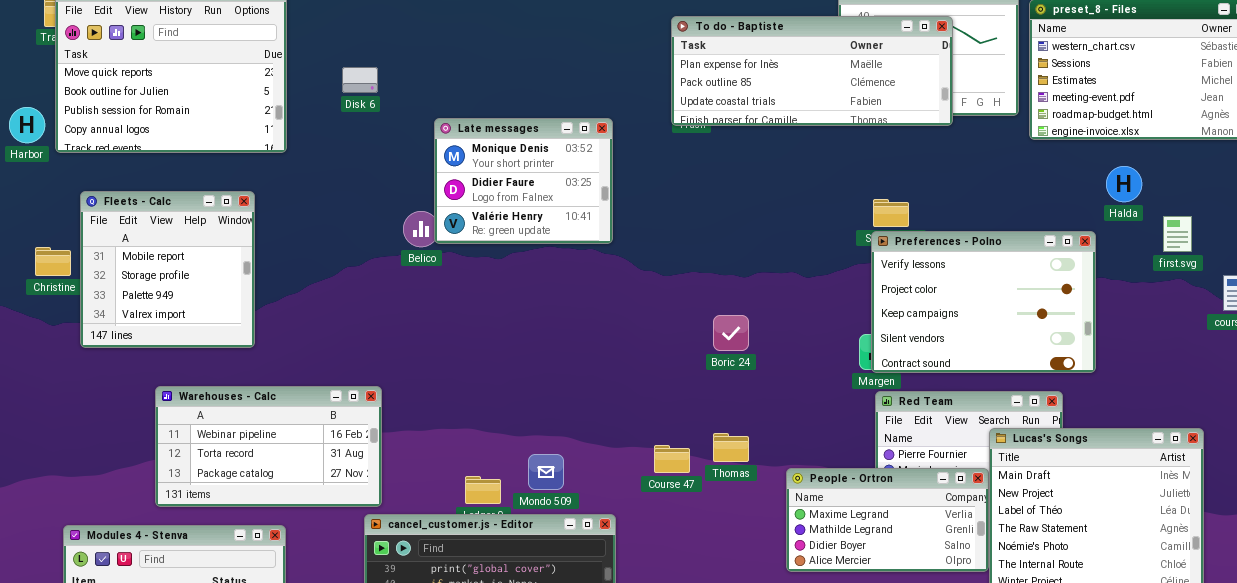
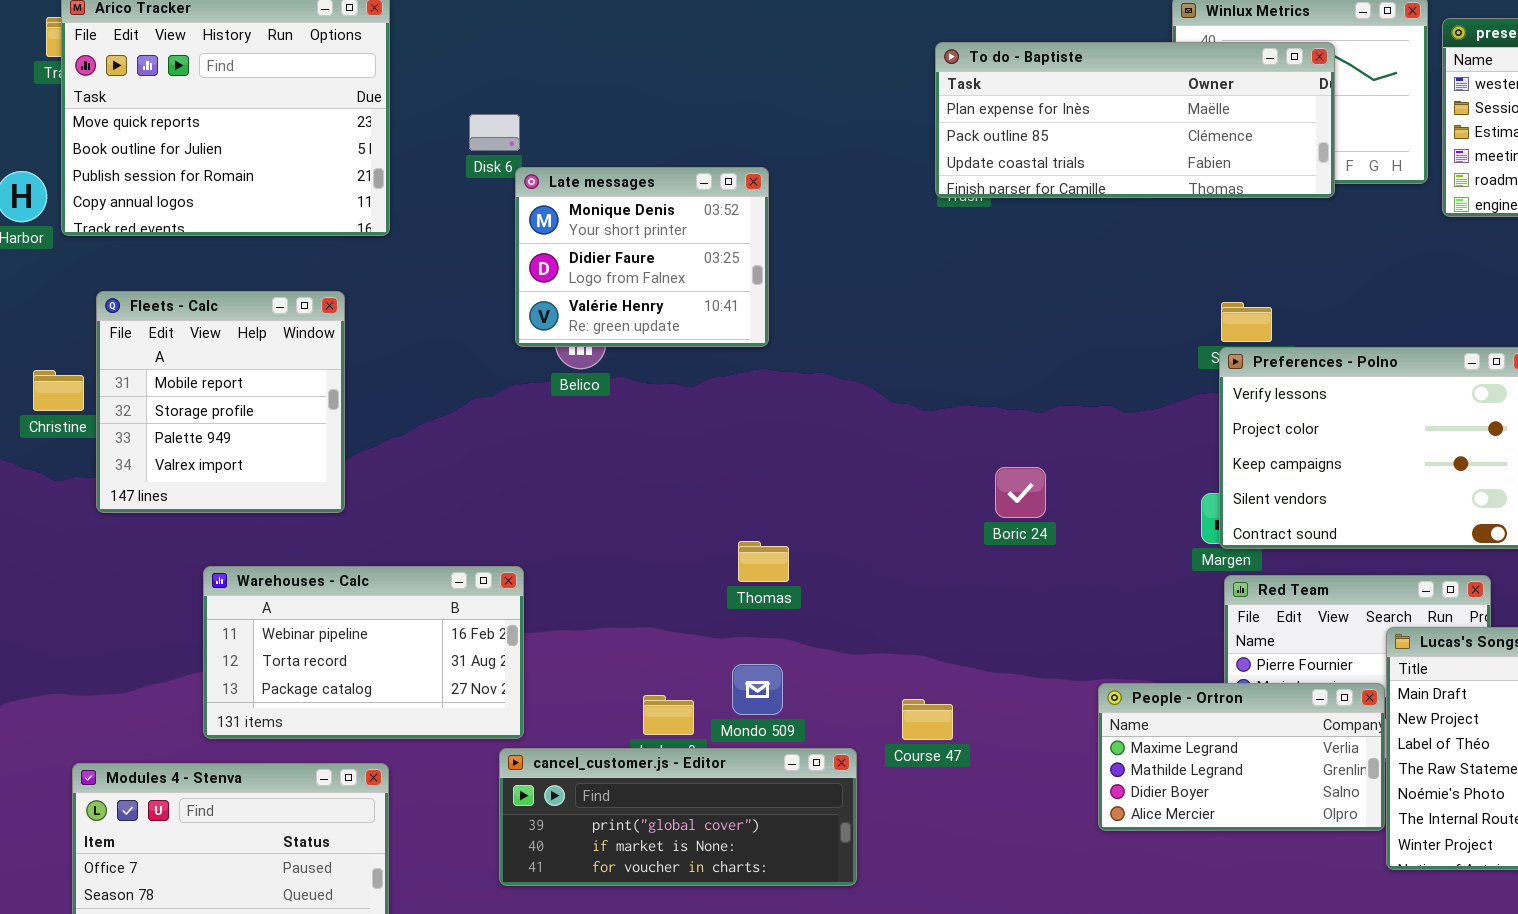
Late messages: [434,118,613,244] -> [515,167,769,347], moved
Thomas: [713,433,749,462] -> [738,541,789,582], moved
Course 47: [654,445,690,473] -> [902,699,953,740], moved

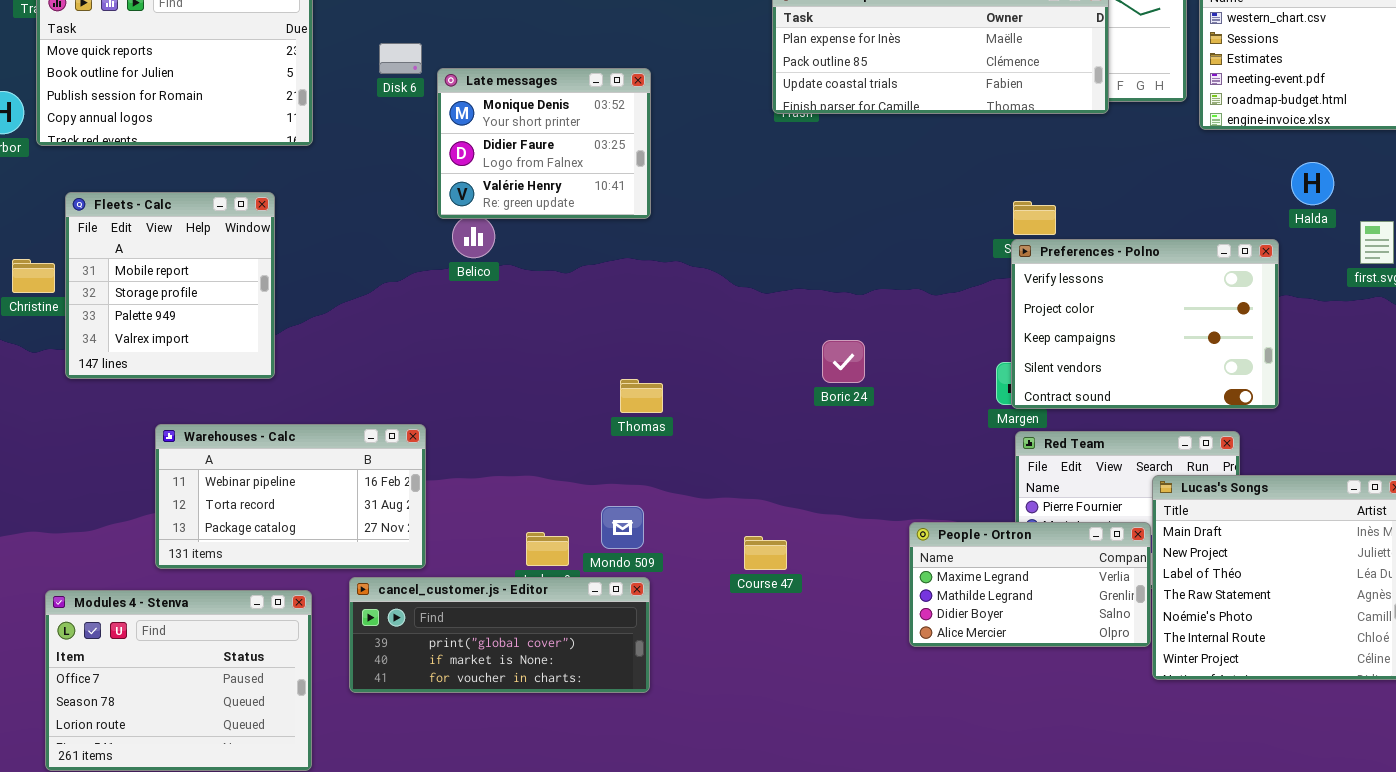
Late messages: [515,167,769,347] -> [437,68,651,219], moved
Thomas: [738,541,789,582] -> [620,379,663,413], moved
cancel_customer.js - Editor: [499,748,857,886] -> [349,577,650,693], moved

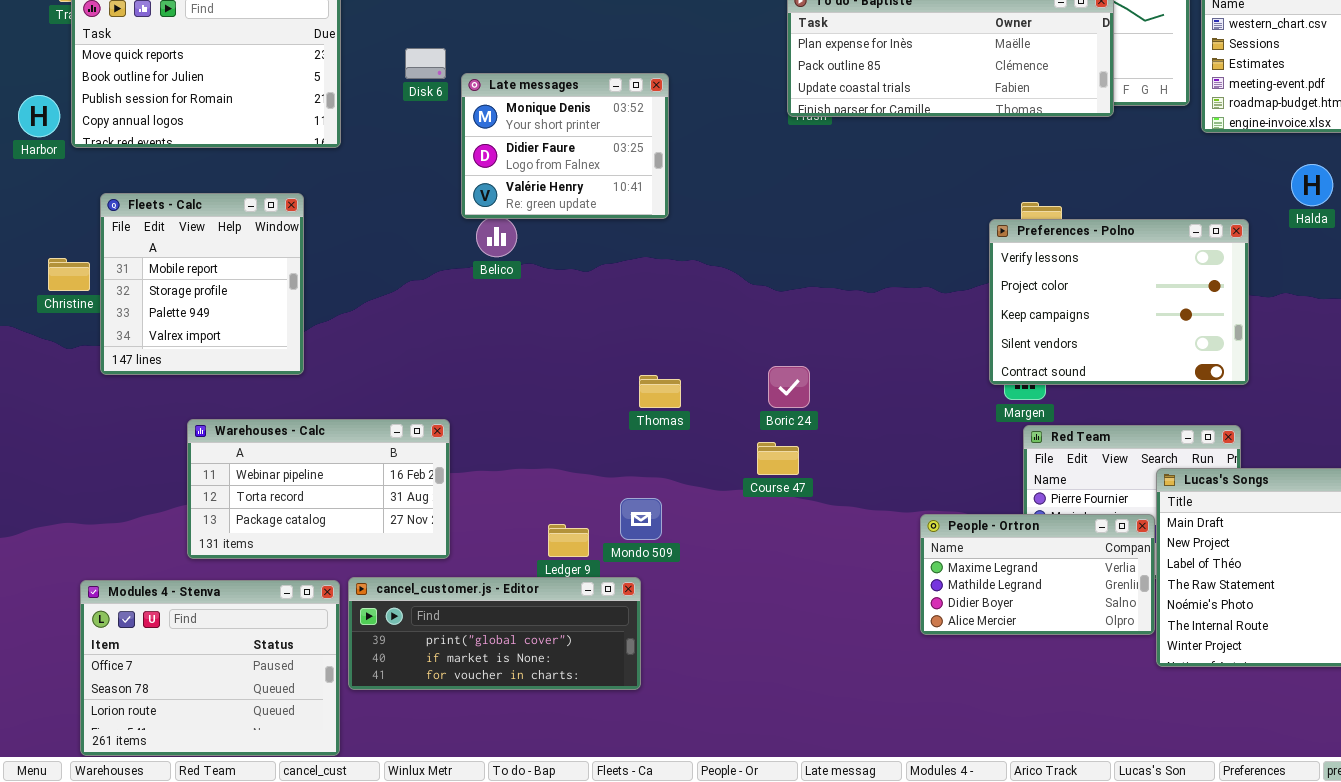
Preferences - Polno: [1011,239,1279,409] -> [989,219,1249,385], moved
Boric 24: [822,340,865,383] -> [768,366,810,408], moved
Course 47: [744,536,787,570] -> [757,442,799,475], moved
cancel_customer.js - Editor: [349,577,650,693] -> [348,577,641,690], moved

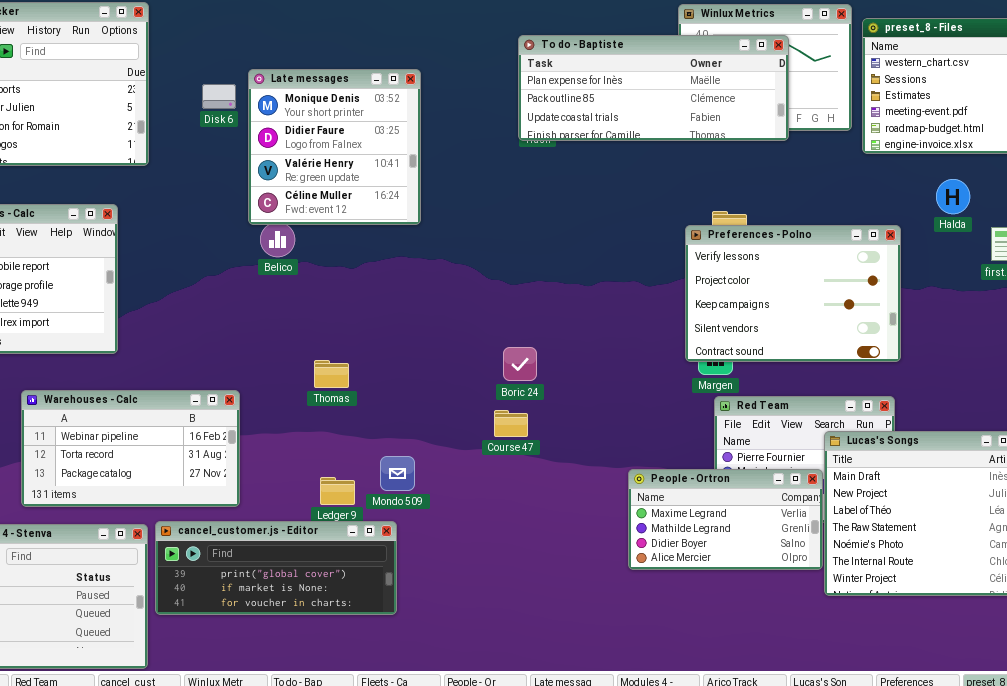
Late messages: [461,73,669,219] -> [248,69,421,225], resized
Thomas: [639,375,681,408] -> [314,360,349,388], moved

